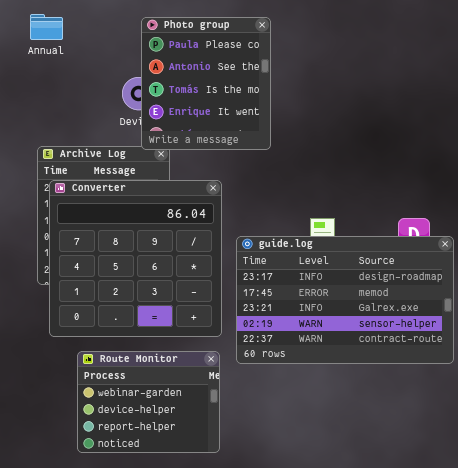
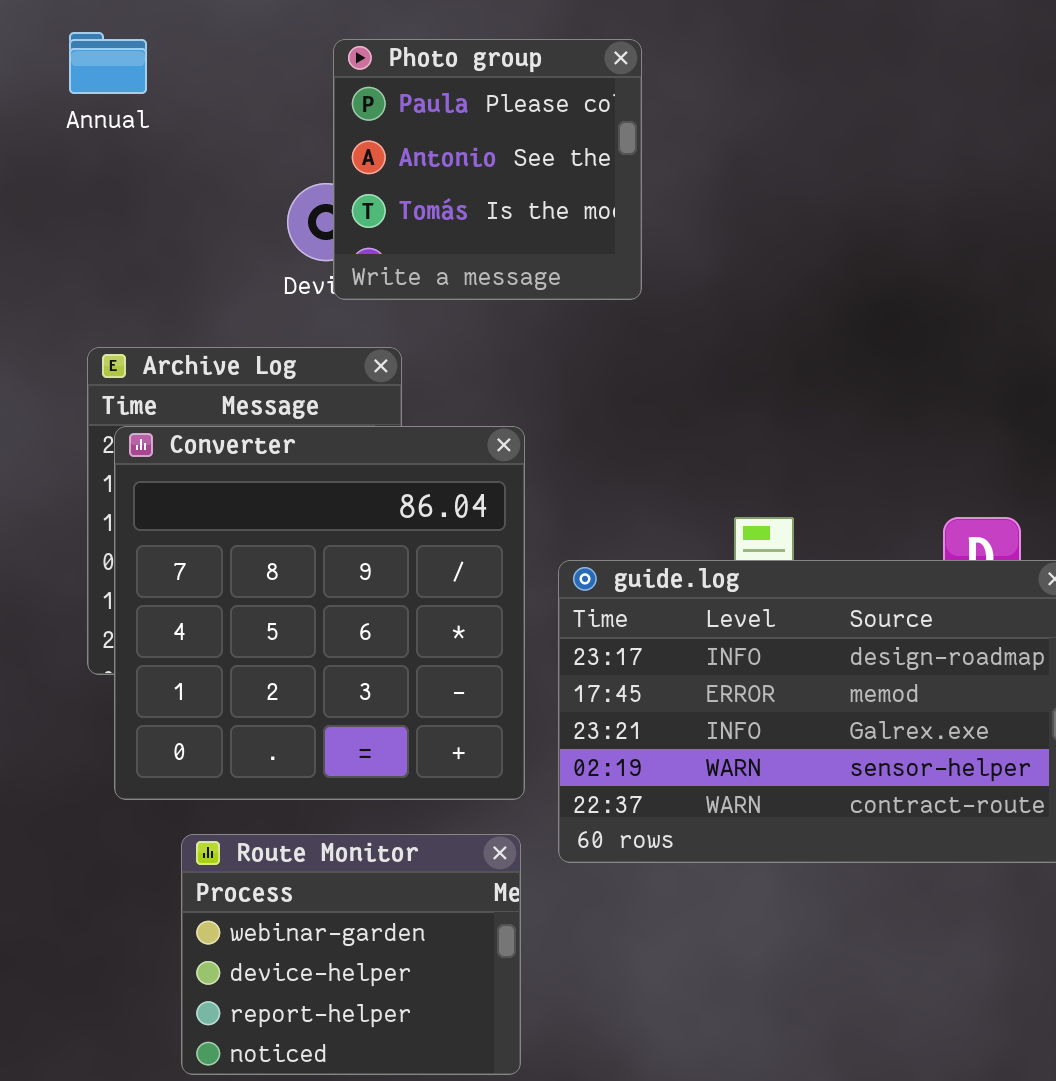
Photo group: [141,17,271,150] -> [333,39,642,300], resized

